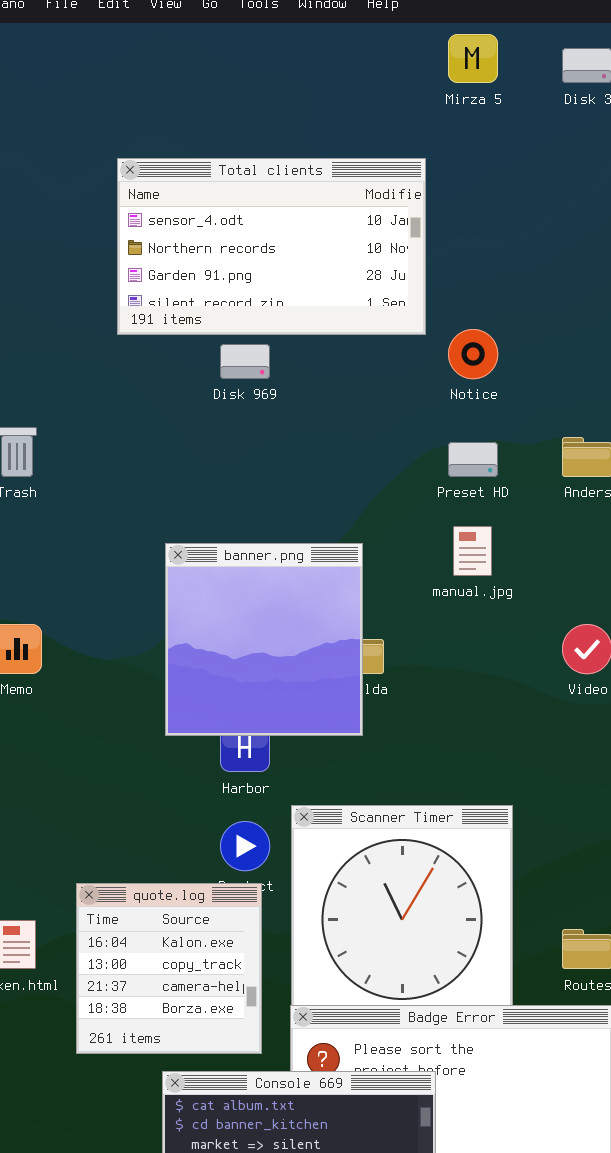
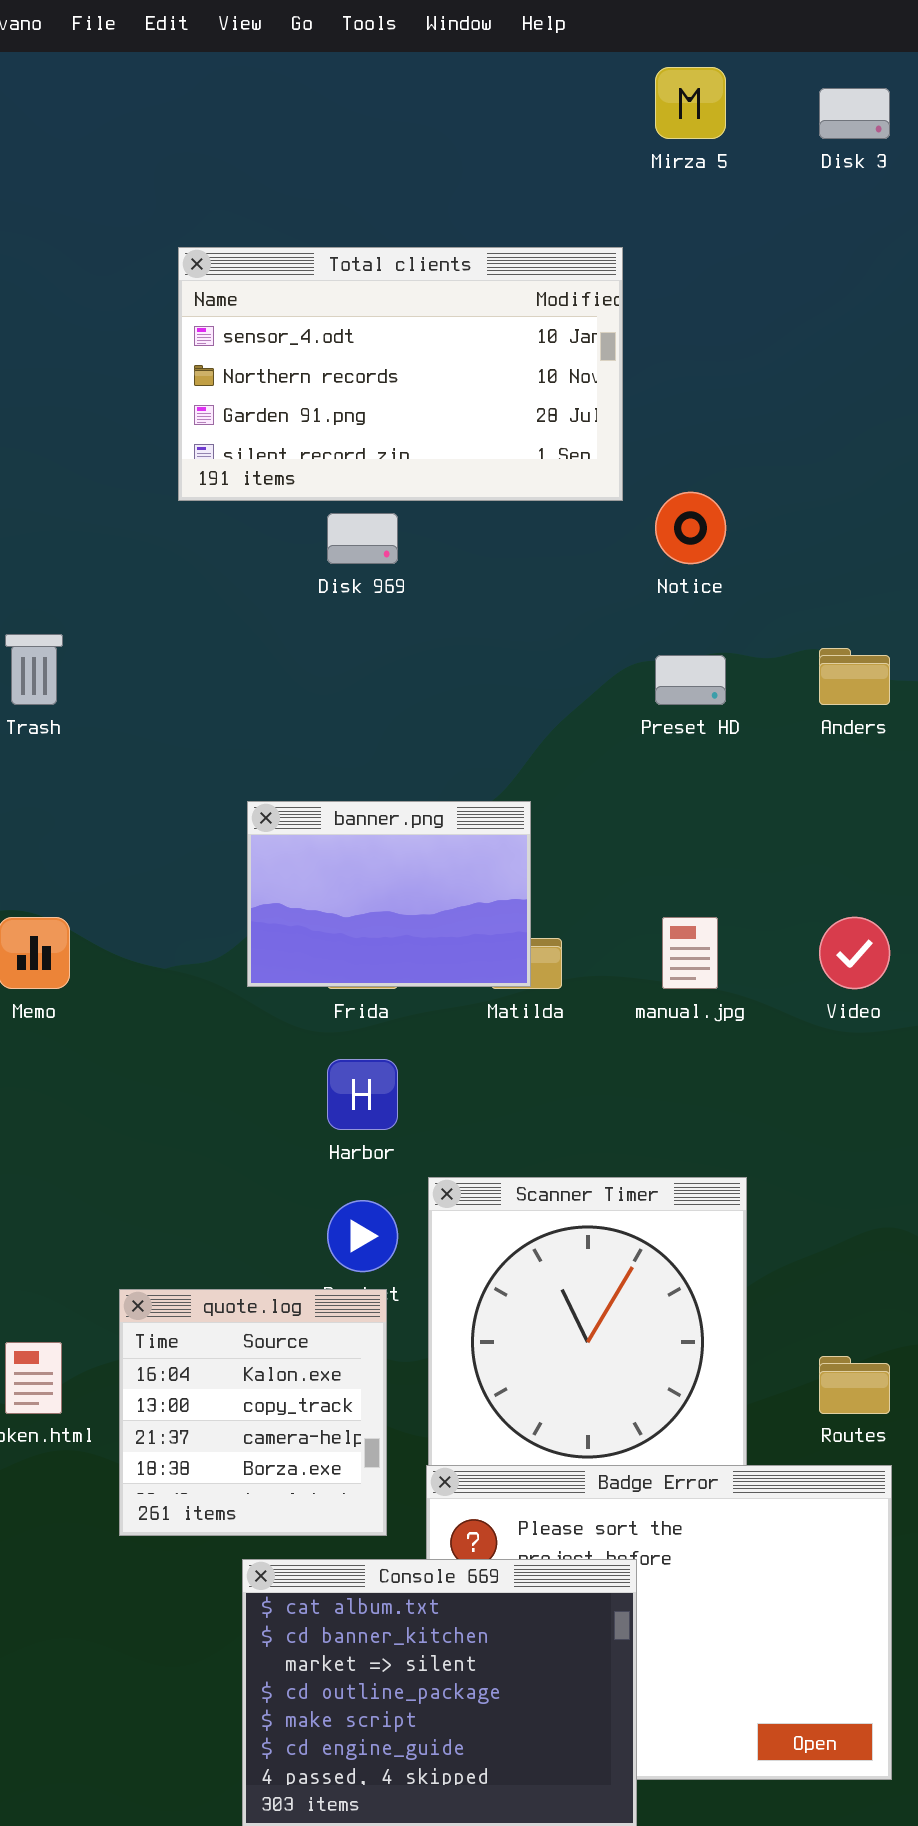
manual.jpg: [453,526,492,576] -> [662,917,718,989], moved
banner.png: [165,543,363,736] -> [247,801,531,987], resized

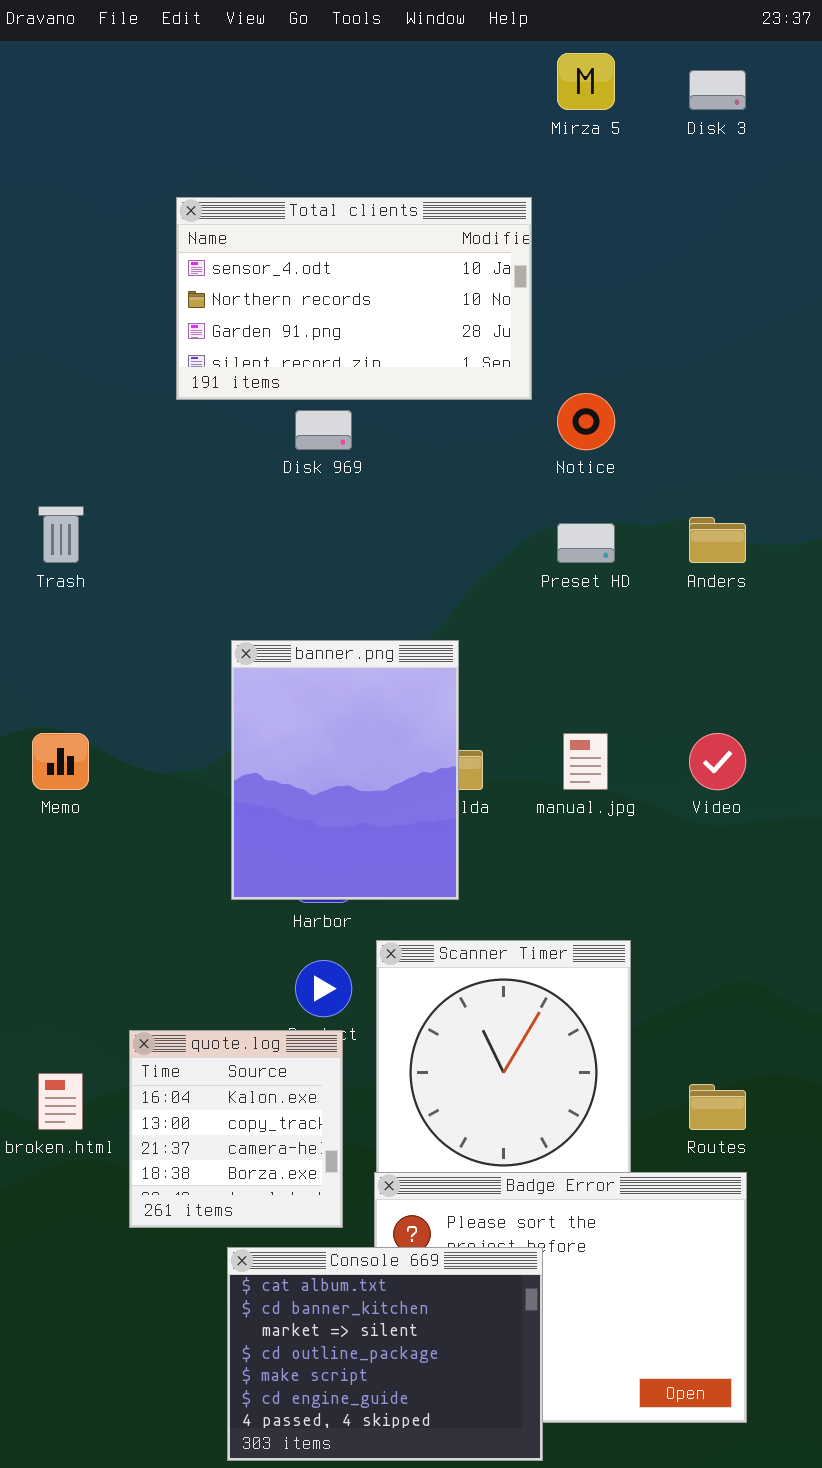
banner.png: [247,801,531,987] -> [231,640,459,900], resized

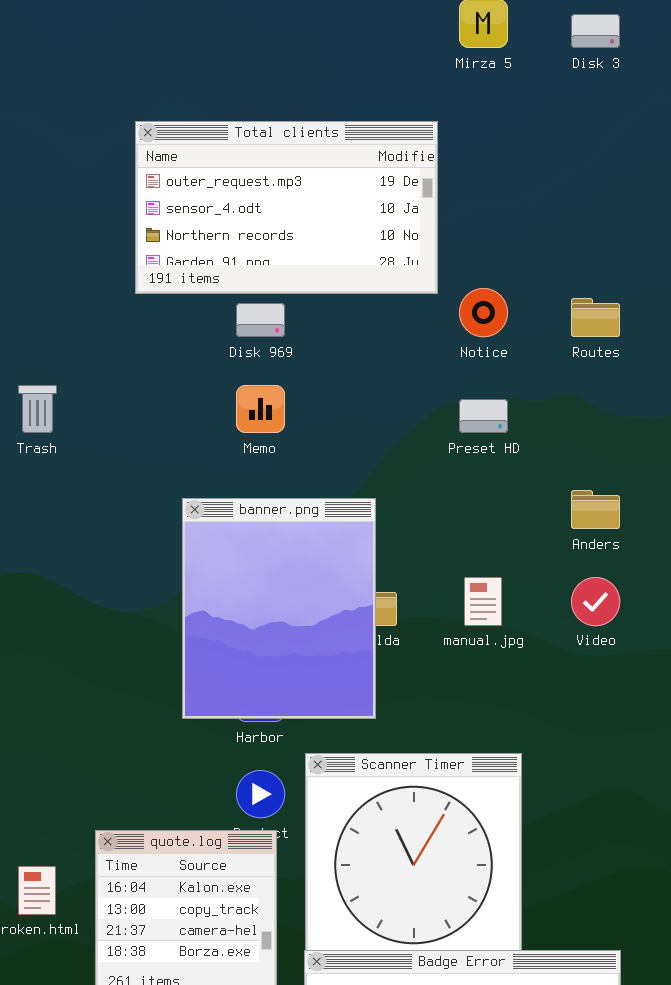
Total clients: [176,197,532,400] -> [135,121,438,294], scrolled up 1 row
Anders: [689,517,746,563] -> [571,490,620,529], moved
Memo: [32,733,89,790] -> [236,385,285,433], moved
Routes: [689,1084,746,1130] -> [571,298,620,337], moved

